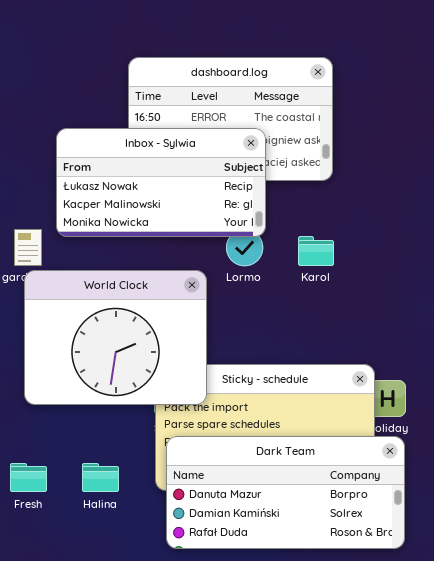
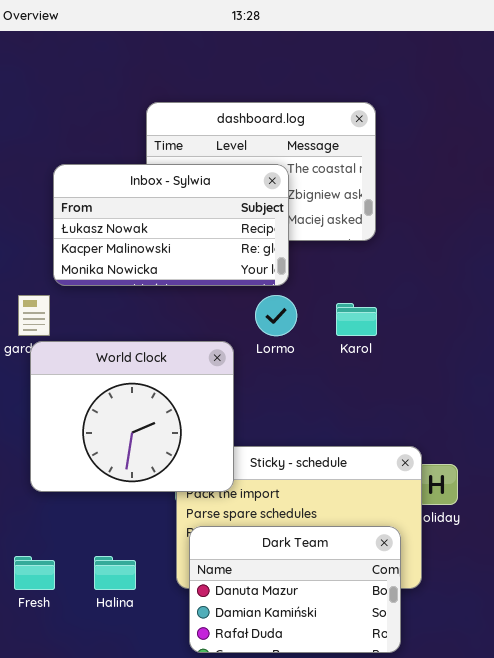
Inbox - Sylwia: [56,128,266,237] -> [53,164,289,286], moved
Dark Team: [166,436,405,549] -> [189,526,401,653], resized

